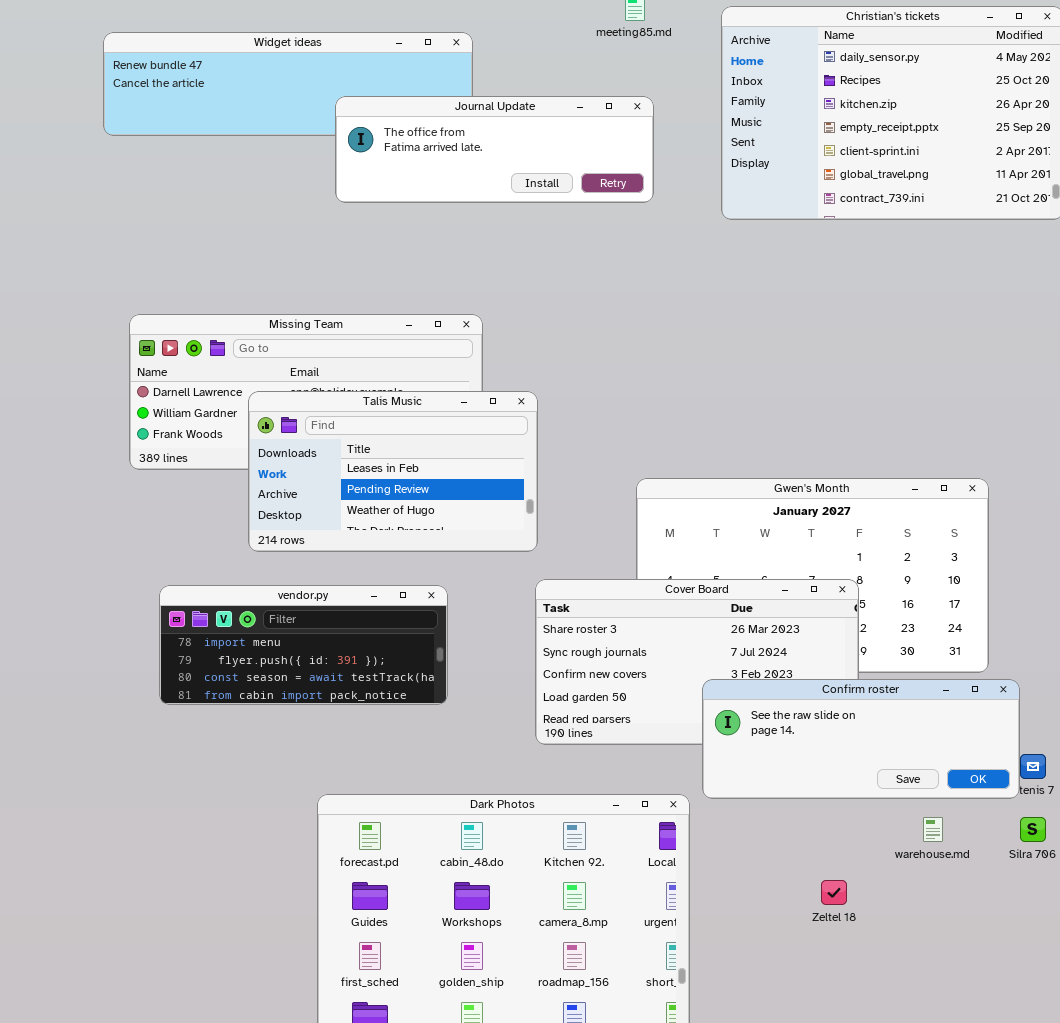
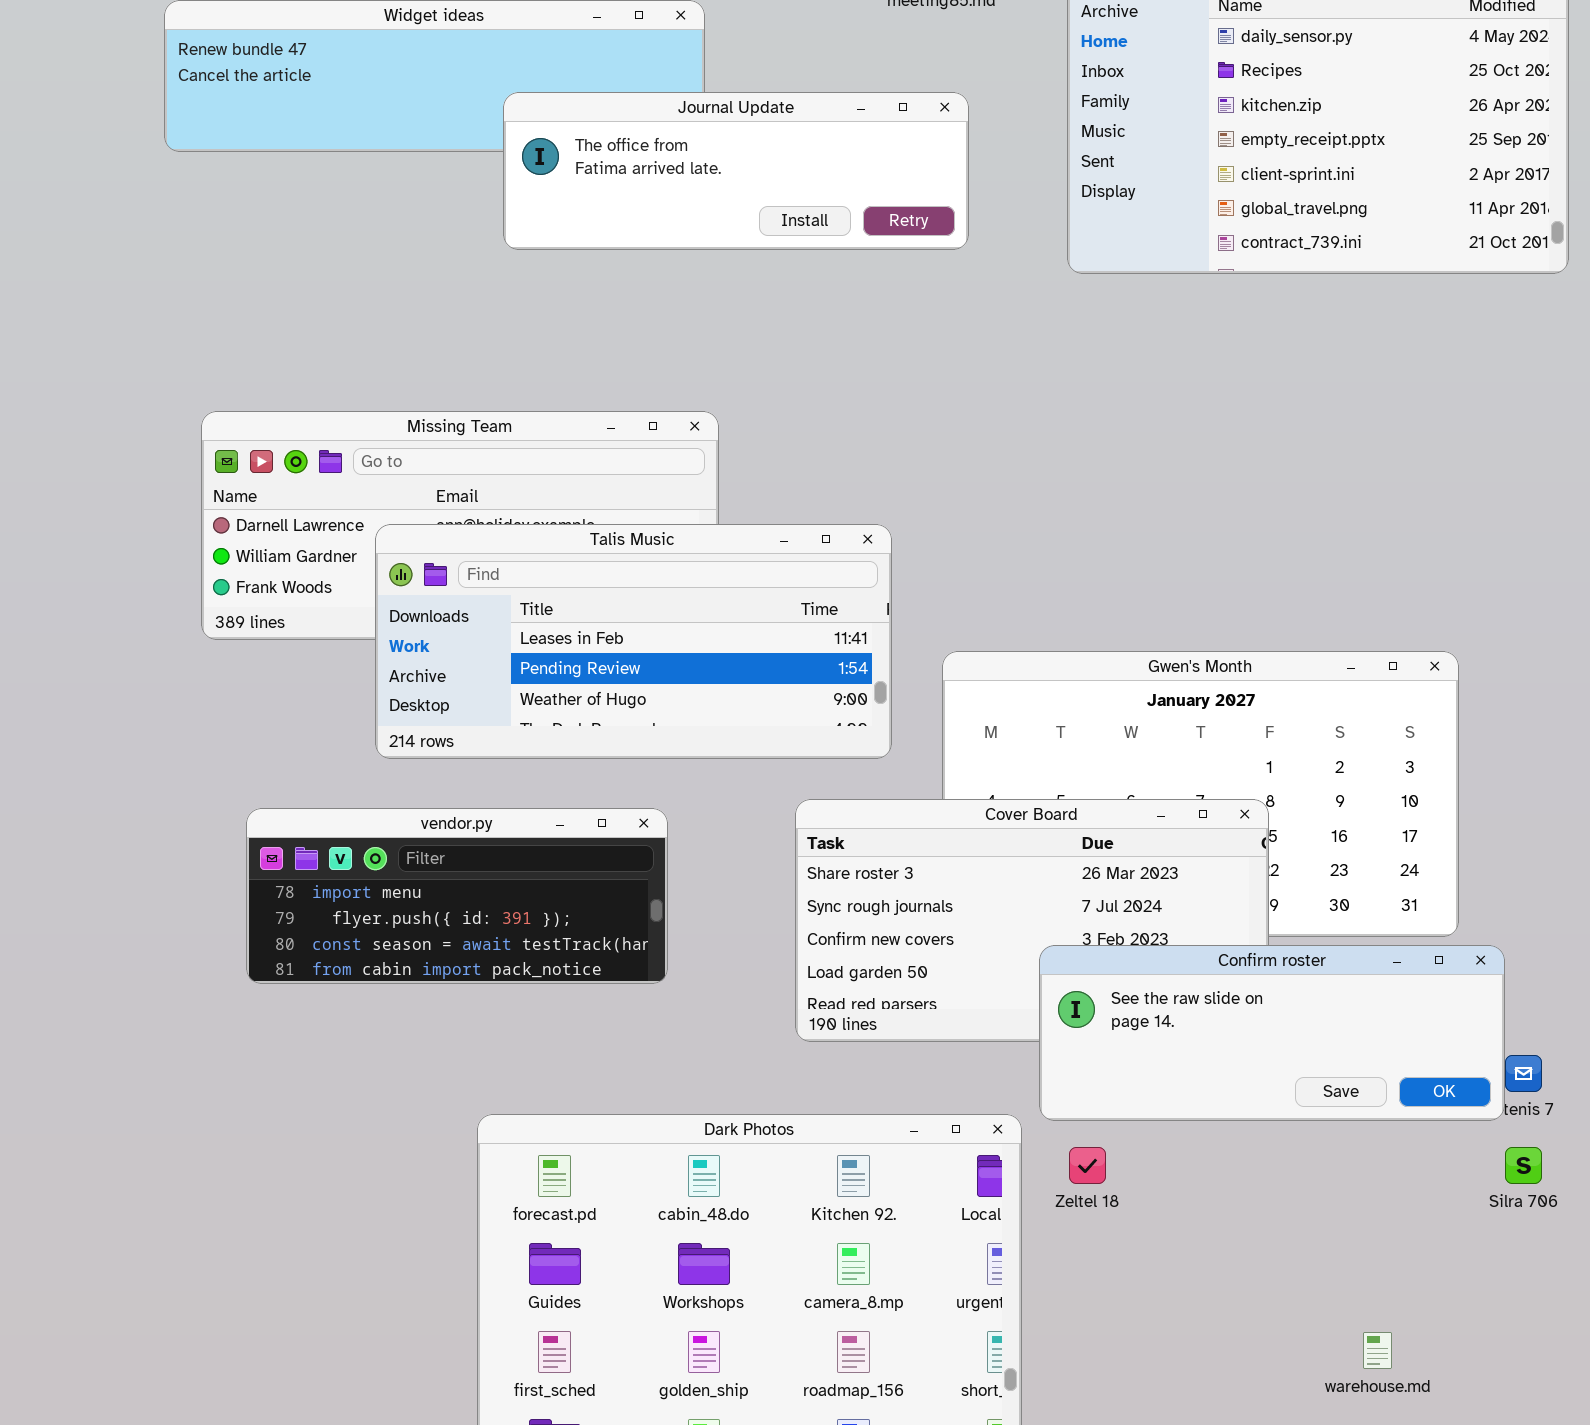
Talis Music: [248,391,538,552] -> [375,524,892,759], resized
warehouse.md: [923,817,943,842] -> [1363,1332,1392,1369], moved
Zeltel 18: [821,880,847,905] -> [1069,1147,1106,1184], moved

